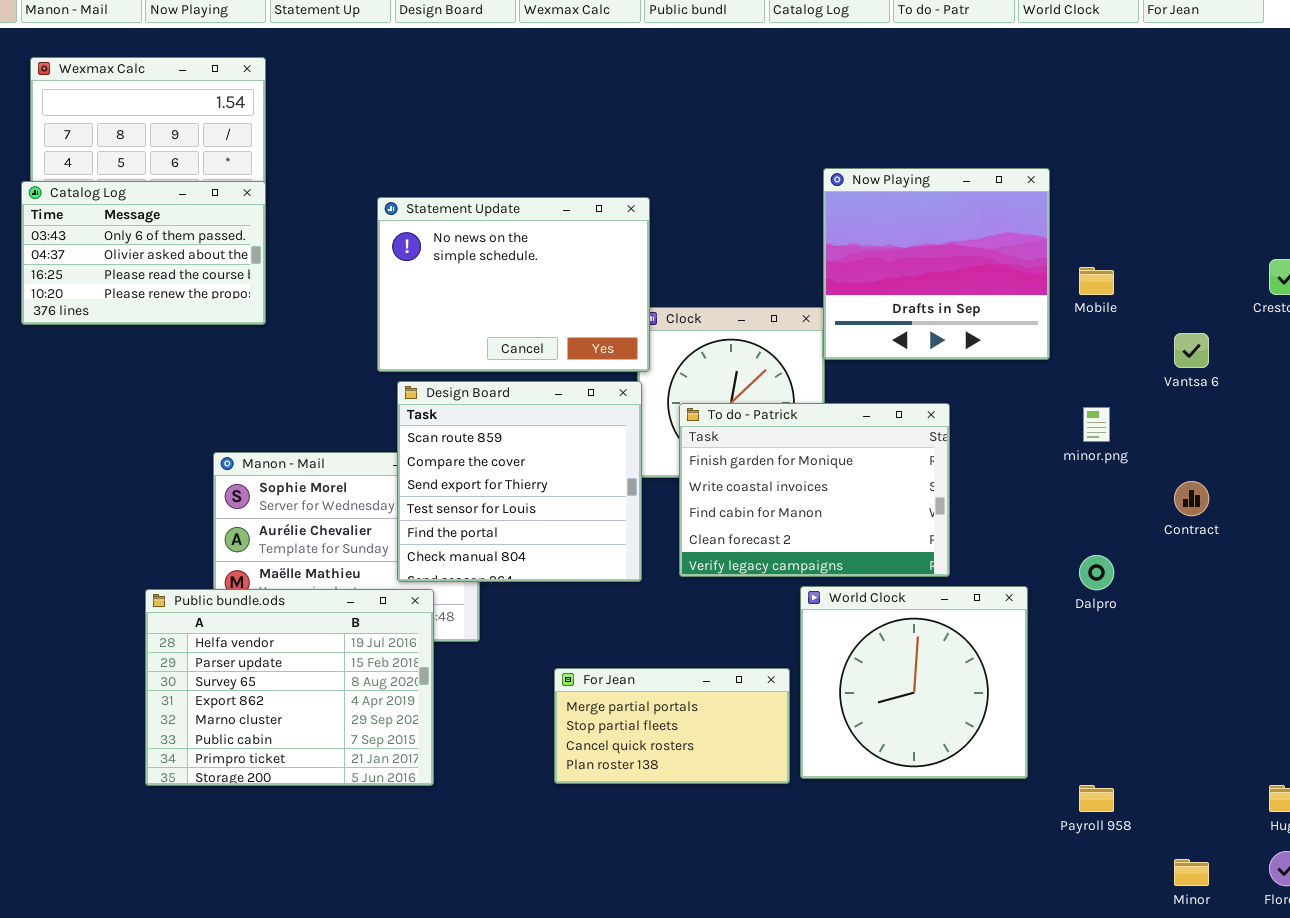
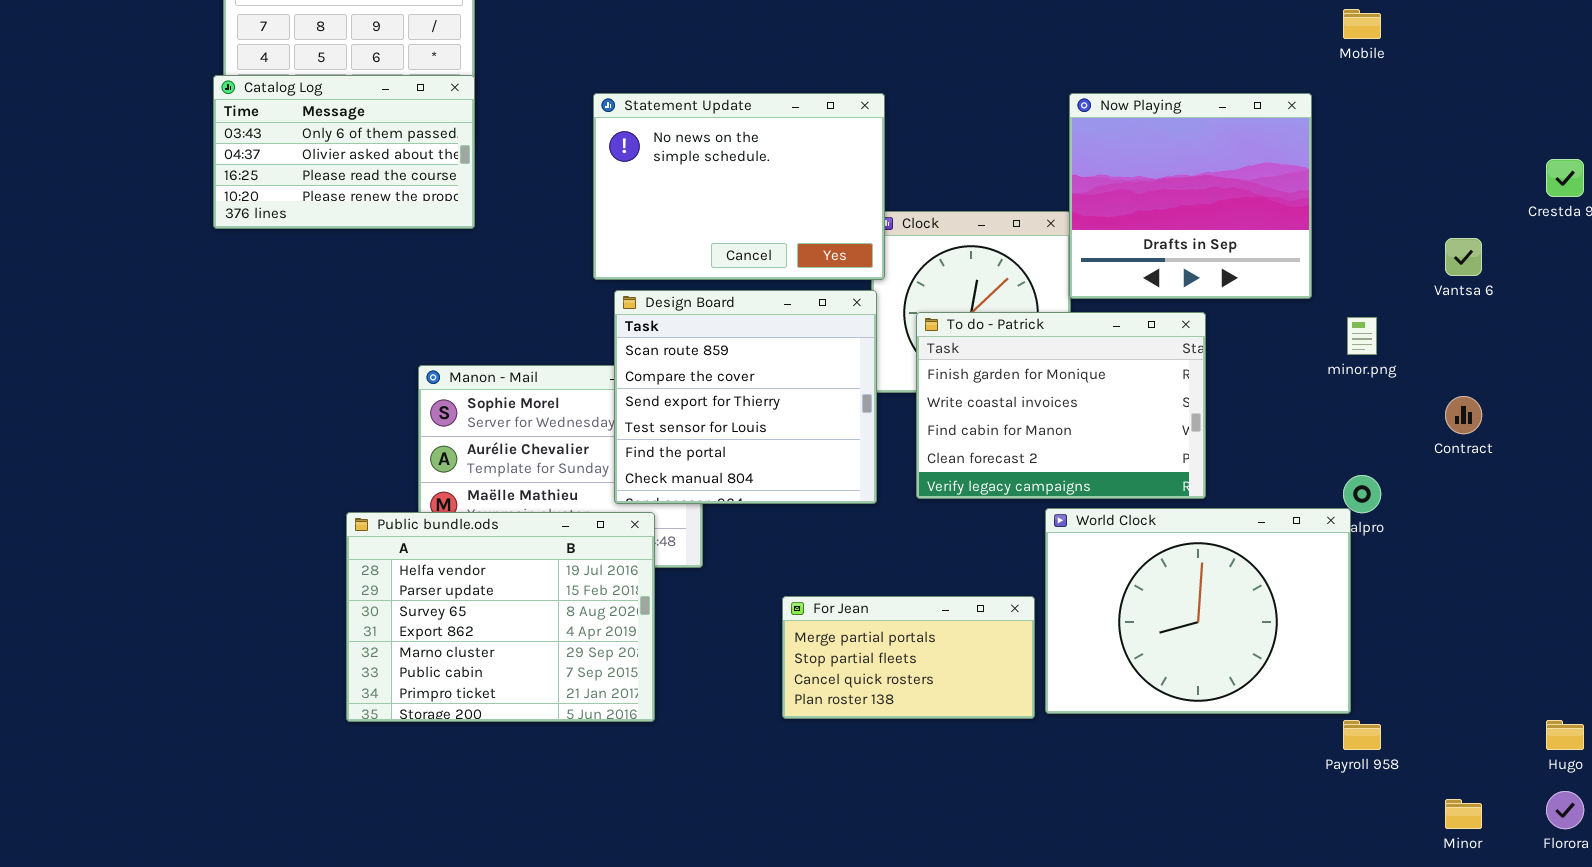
Now Playing: [823,168,1050,360] -> [1069,93,1312,299], moved
Mobile: [1079,267,1114,295] -> [1343,9,1381,39], moved
World Clock: [800,586,1028,779] -> [1045,508,1351,714], resized

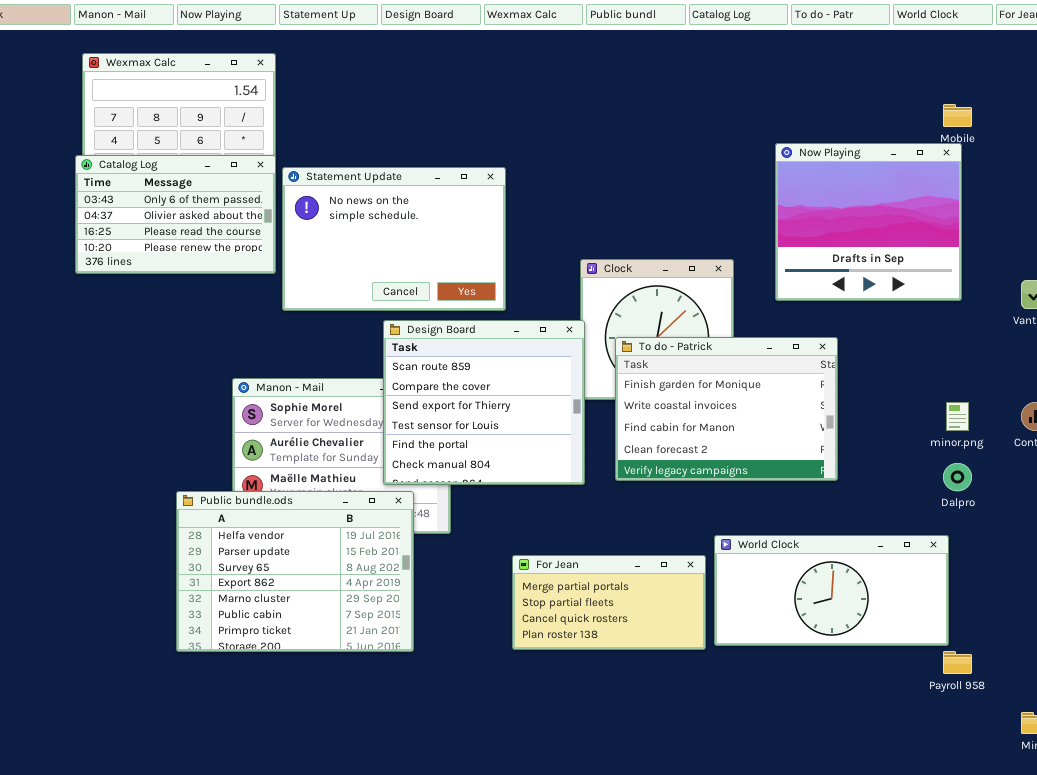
Statement Update: [593,93,885,280] -> [282,167,506,311], moved
Now Playing: [1069,93,1312,299] -> [775,143,962,301], moved
minor.png: [1347,317,1377,355] -> [946,402,969,431], moved
World Clock: [1045,508,1351,714] -> [714,535,949,646], resized

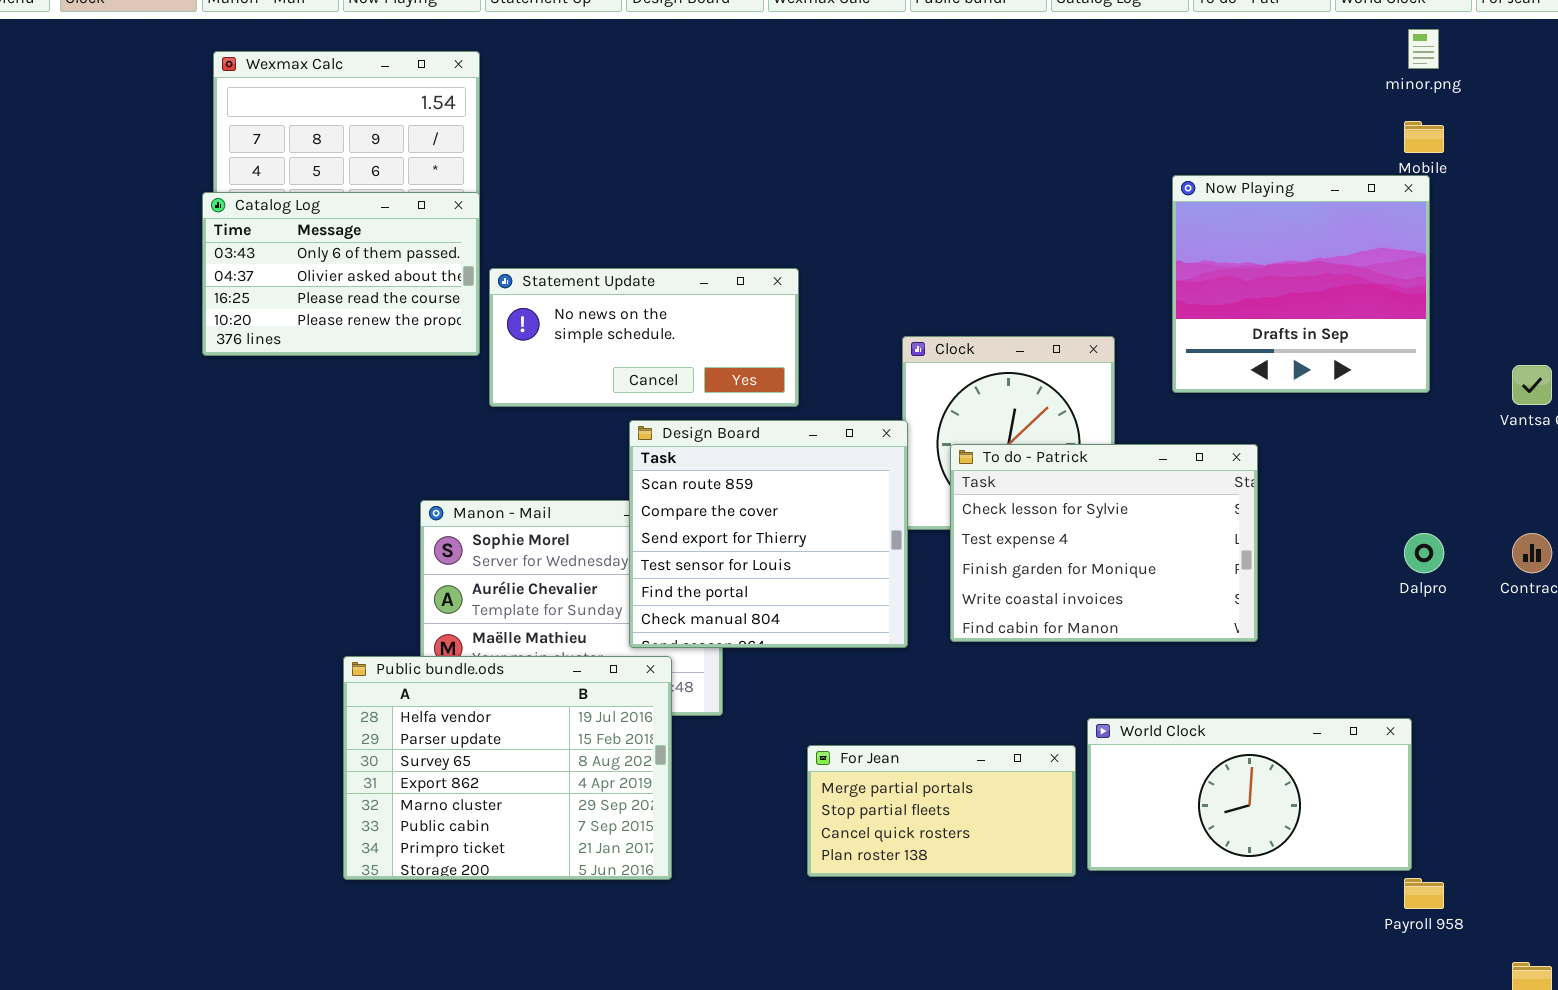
Statement Update: [282,167,506,311] -> [489,268,799,407], resized
To do - Patrick: [615,337,838,481] -> [950,444,1258,642], scrolled up 2 rows
minor.png: [946,402,969,431] -> [1408,29,1439,69], moved
Dalpro: [943,463,972,491] -> [1404,533,1444,573], moved

